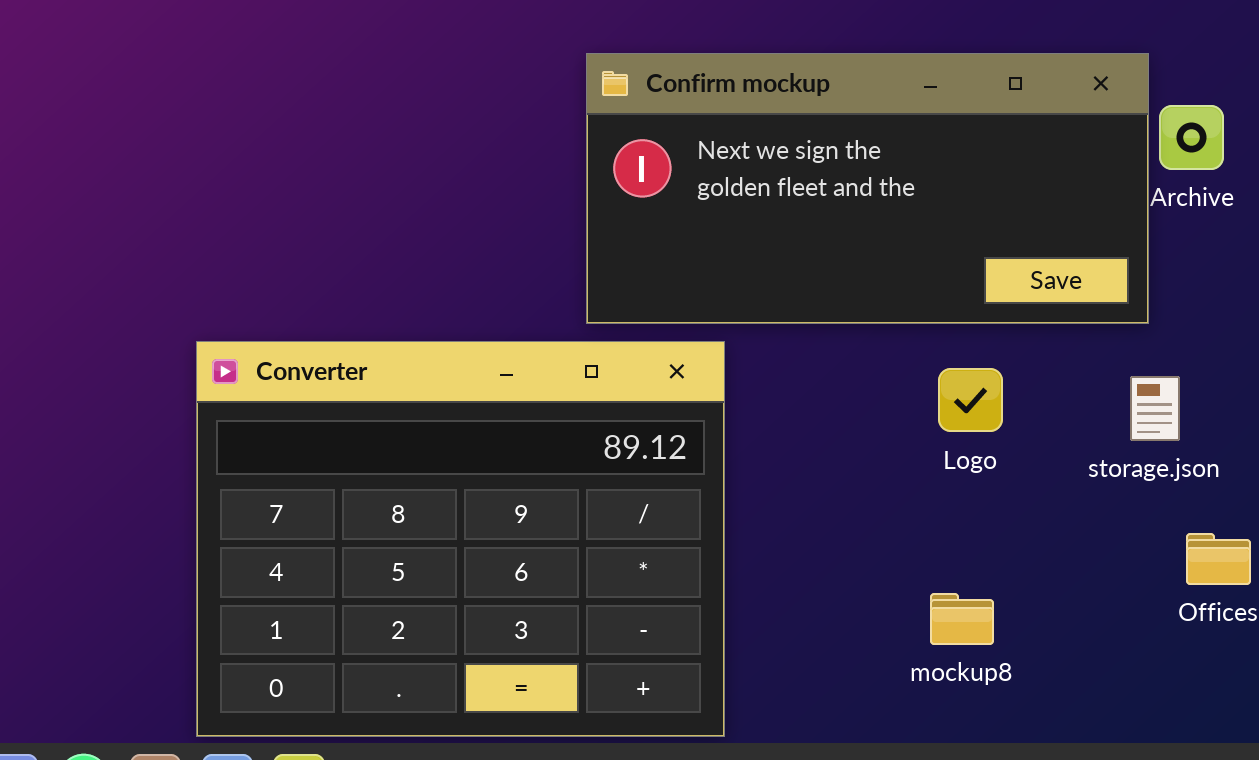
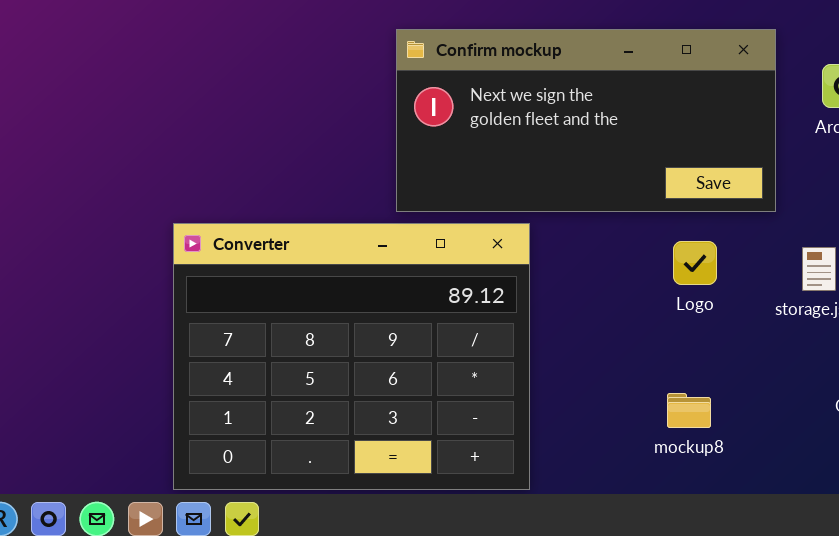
Confirm mockup: [586,53,1149,324] -> [396,29,776,212], moved

